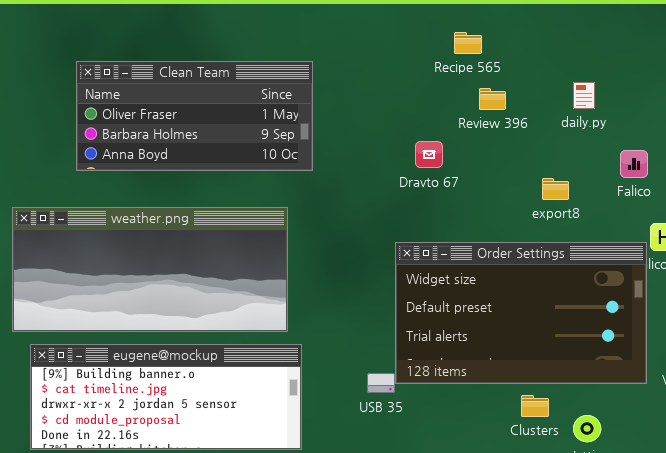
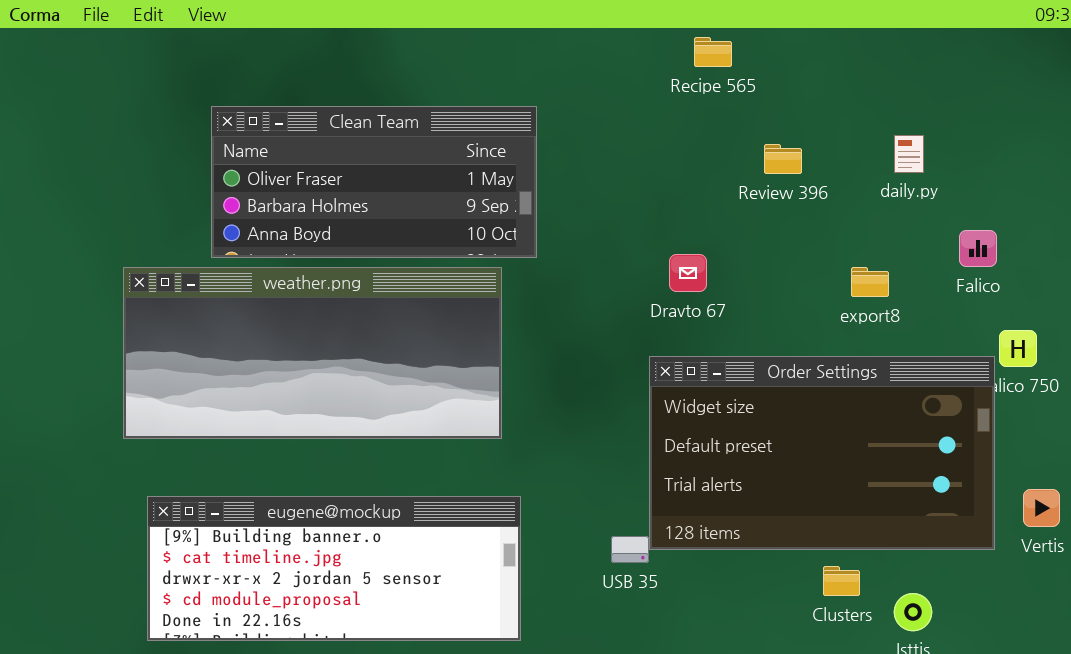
Recipe 565: [454,32,482,54] -> [694,37,732,67], moved
Dravto 67: [415,141,443,168] -> [669,254,707,292], moved
weather.png: [12,207,288,332] -> [123,267,502,439], moved

